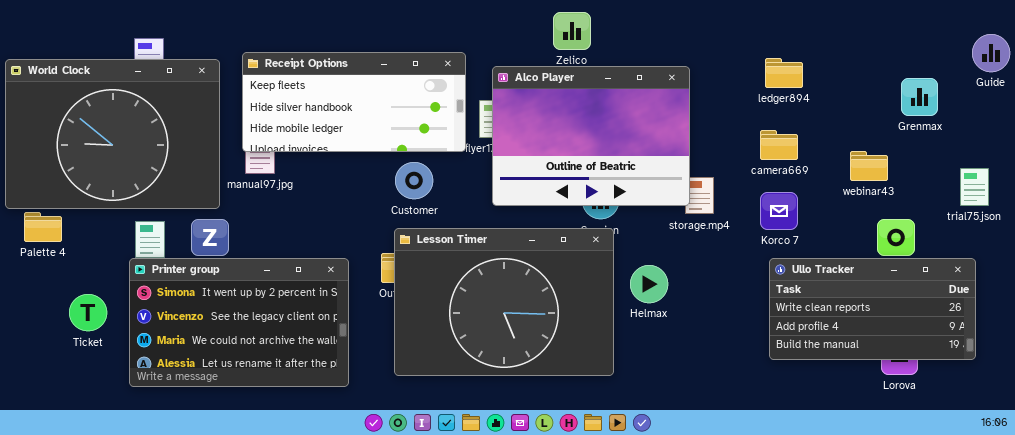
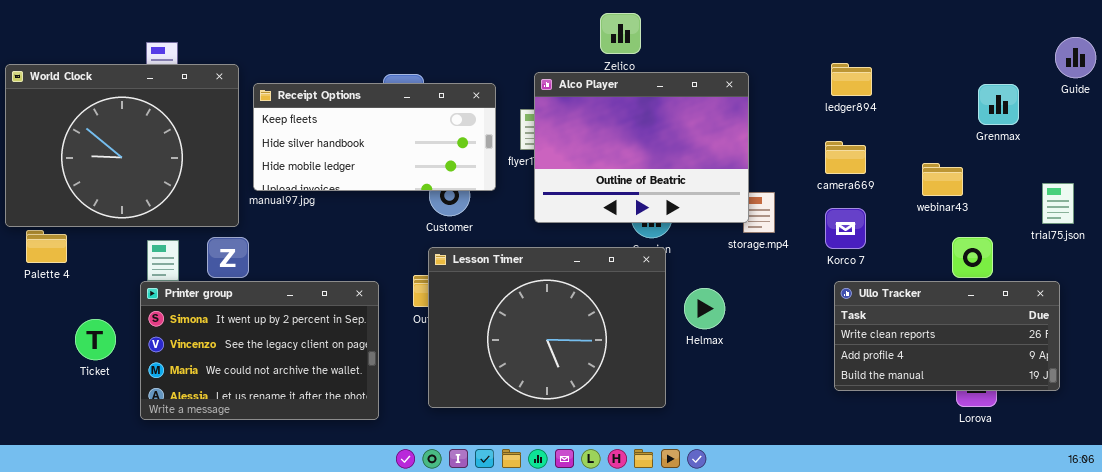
Receipt Options: [242,52,466,152] -> [253,83,496,191], moved

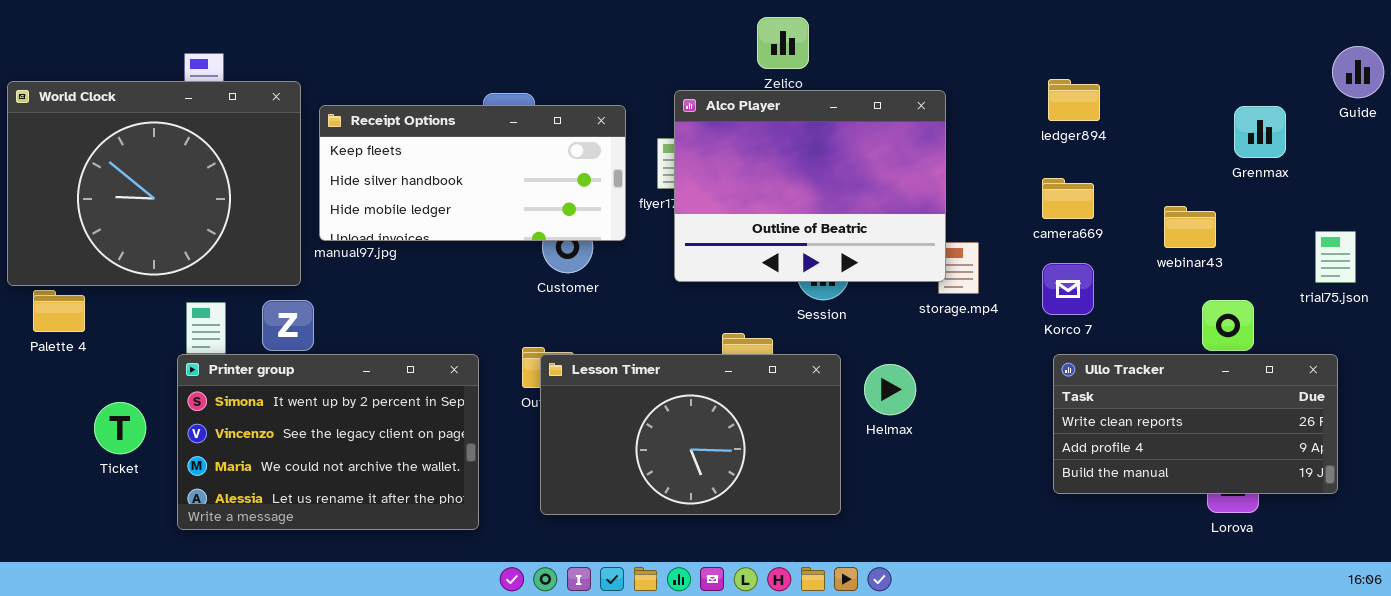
Lesson Timer: [428,247,666,408] -> [540,354,841,515], resized

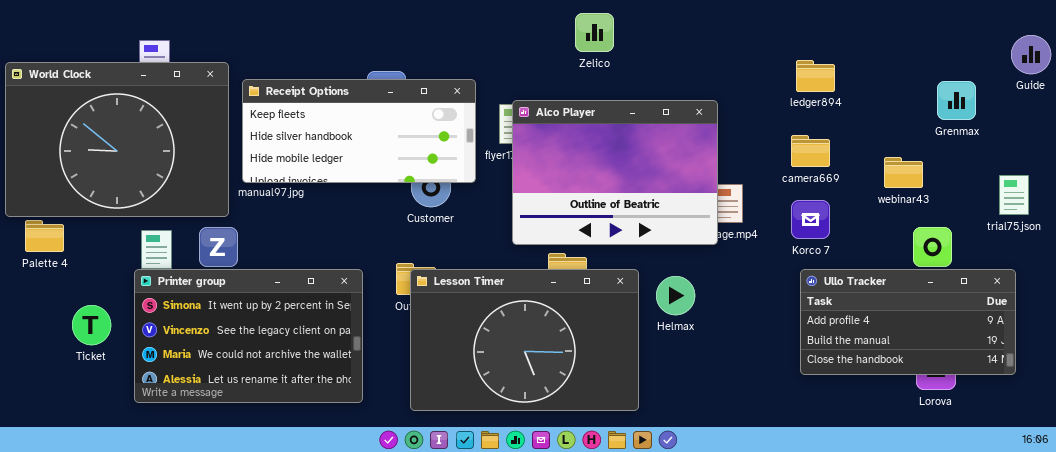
Alco Player: [674,90,946,282] -> [512,100,718,245], moved
Lesson Timer: [540,354,841,515] -> [410,269,639,411], resized
Ullo Tracker: [1053,354,1338,494] -> [800,269,1016,375], scrolled down 1 row

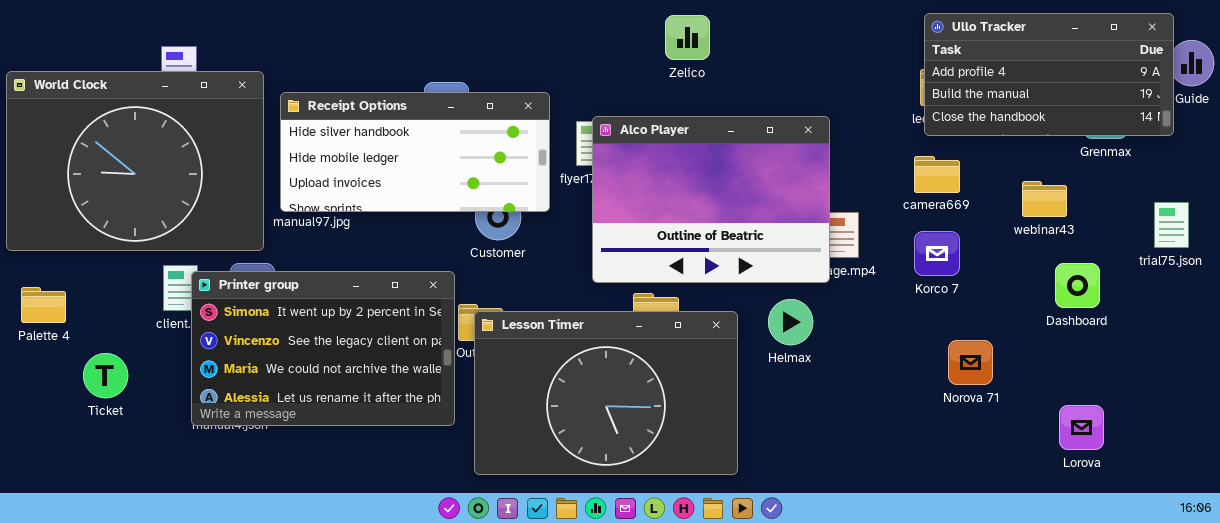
Receipt Options: [242,79,476,183] -> [280,92,550,212], scrolled down 1 row
Palette 4: [25,220,64,252] -> [21,287,66,323], moved
Printer group: [134,269,363,403] -> [191,271,455,426], moved
Ullo Tracker: [800,269,1016,375] -> [924,13,1174,136], moved
Helmax: [656,276,695,315] -> [768,299,813,345], moved

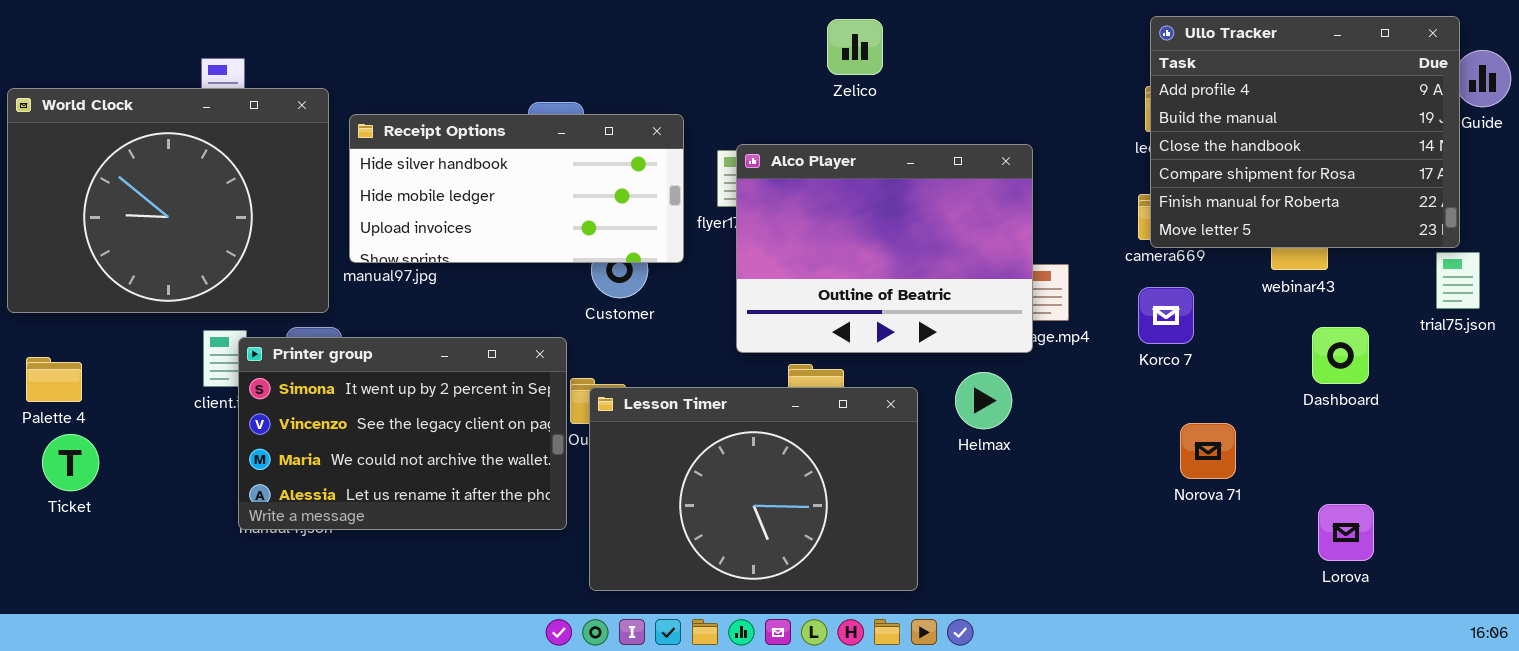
Ullo Tracker: [924,13,1174,136] -> [1150,16,1460,248], resized
Ticket: [83,353,128,398] -> [42,434,99,491], moved

